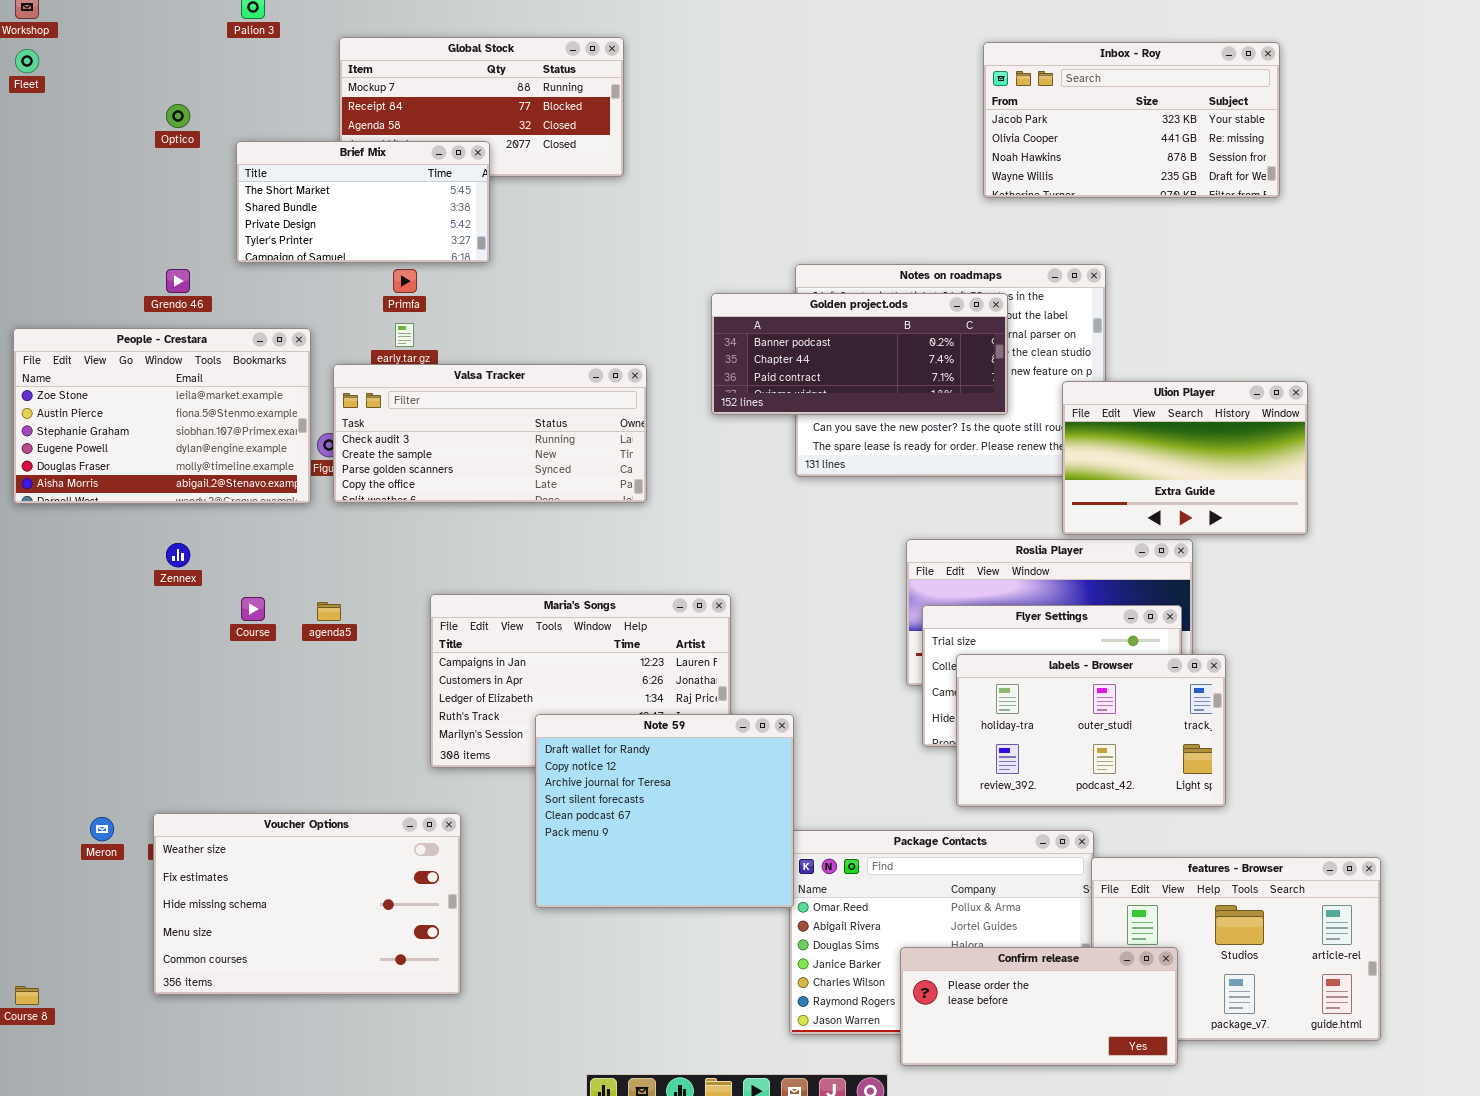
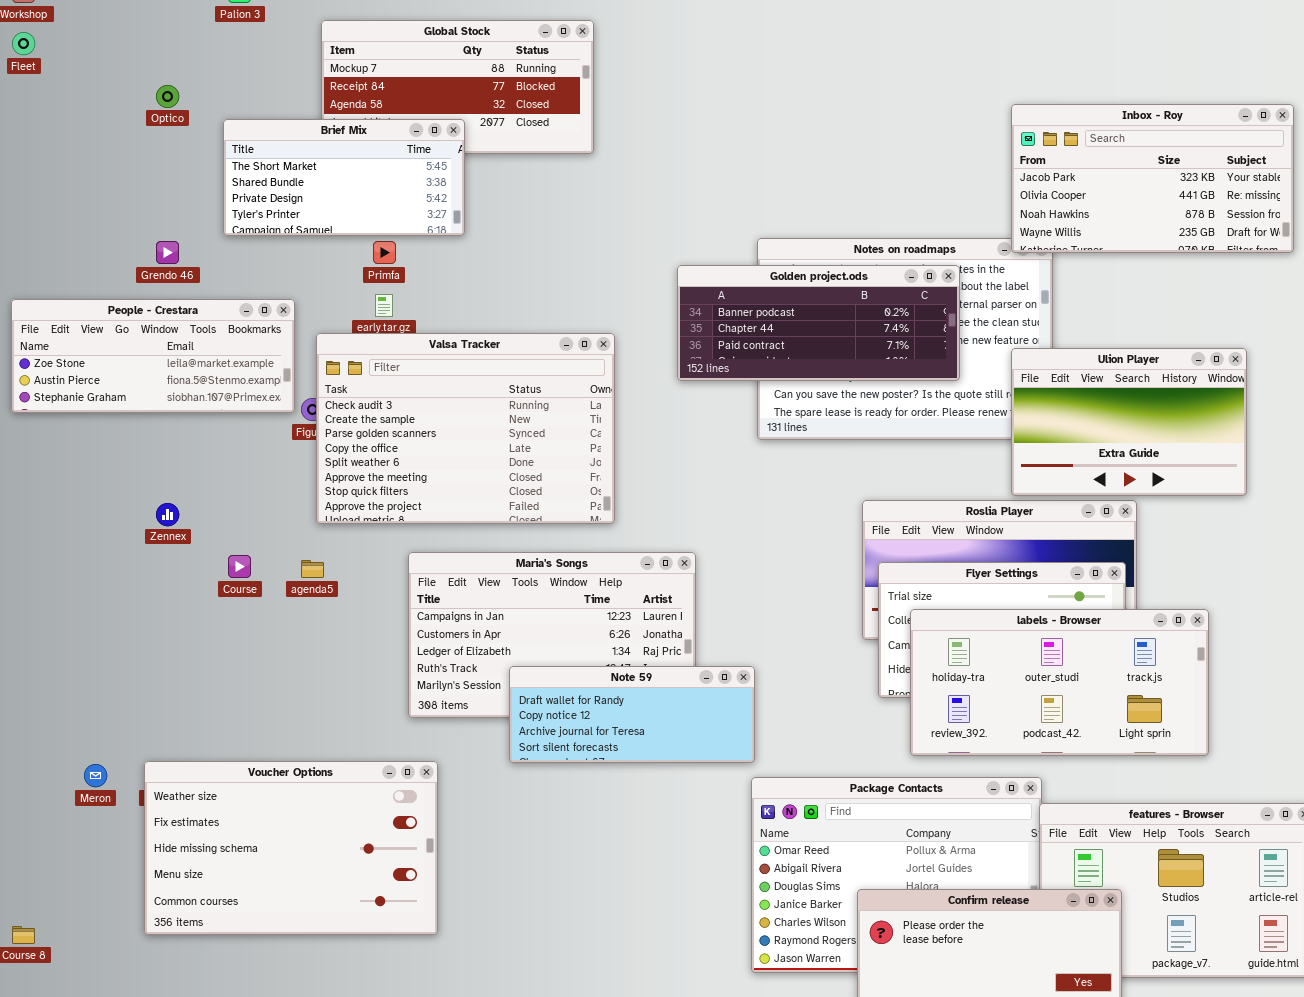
Inbox - Roy: [983,42,1280,198] -> [1011,104,1294,253], moved
People - Crestara: [13,328,311,504] -> [11,299,295,413], resized
Valsa Tracker: [333,364,647,503] -> [316,333,615,524], resized
labels - Browser: [956,654,1226,807] -> [910,609,1209,756], resized
Note 59: [535,714,794,908] -> [509,666,755,763], resized

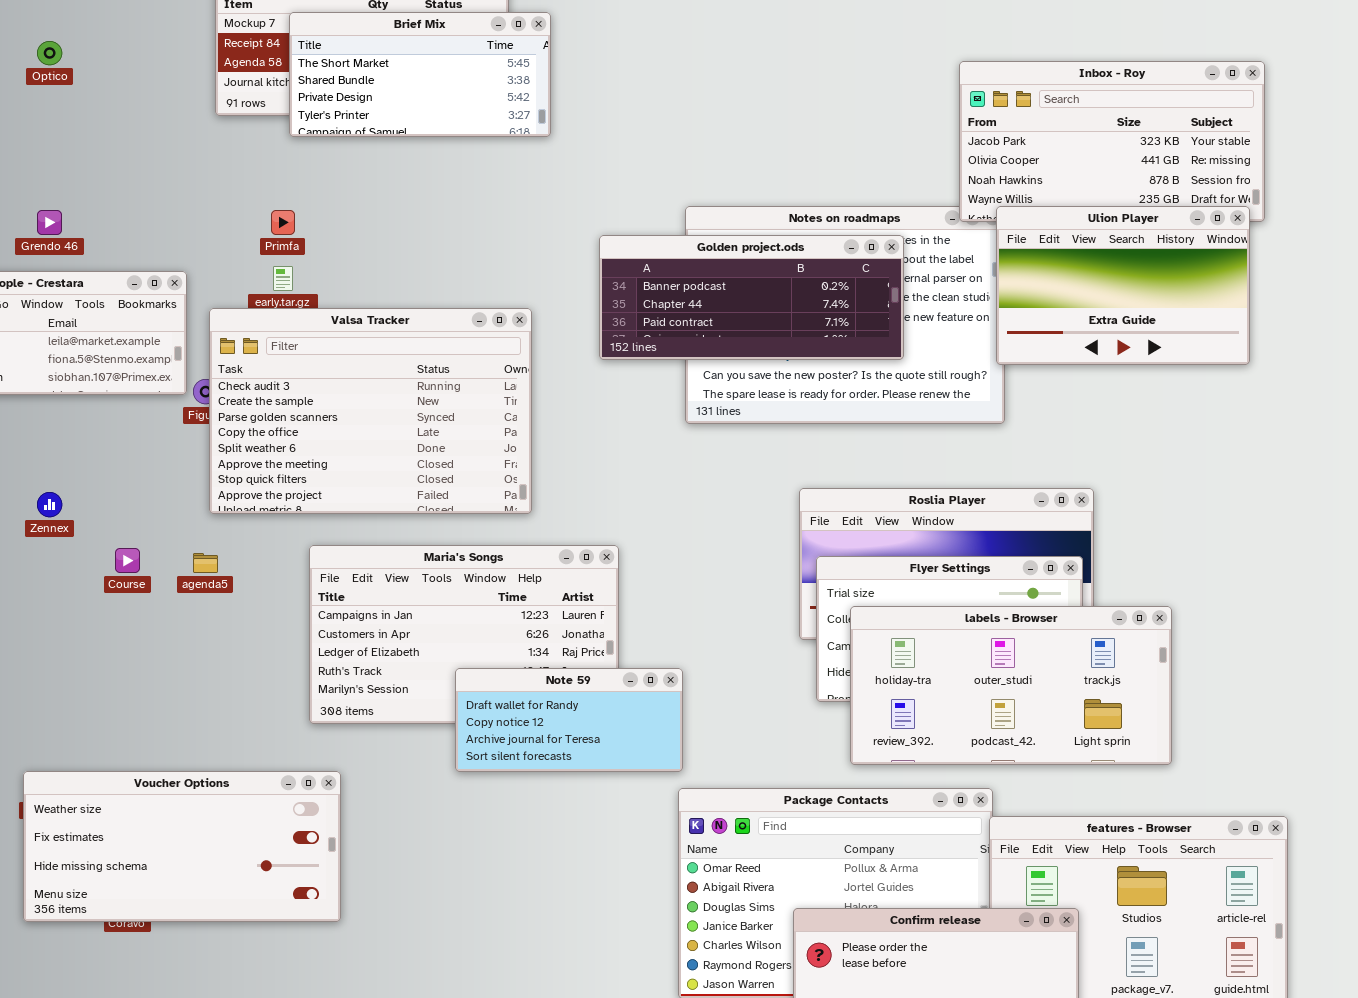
Brief Mix: [223,119,465,236] -> [289,12,551,137], moved
Ulion Player: [1011,348,1247,496] -> [996,206,1250,365], moved
Note 59: [509,666,755,763] -> [455,668,683,772], resized
Voucher Options: [144,761,438,935] -> [23,771,341,922], resized

